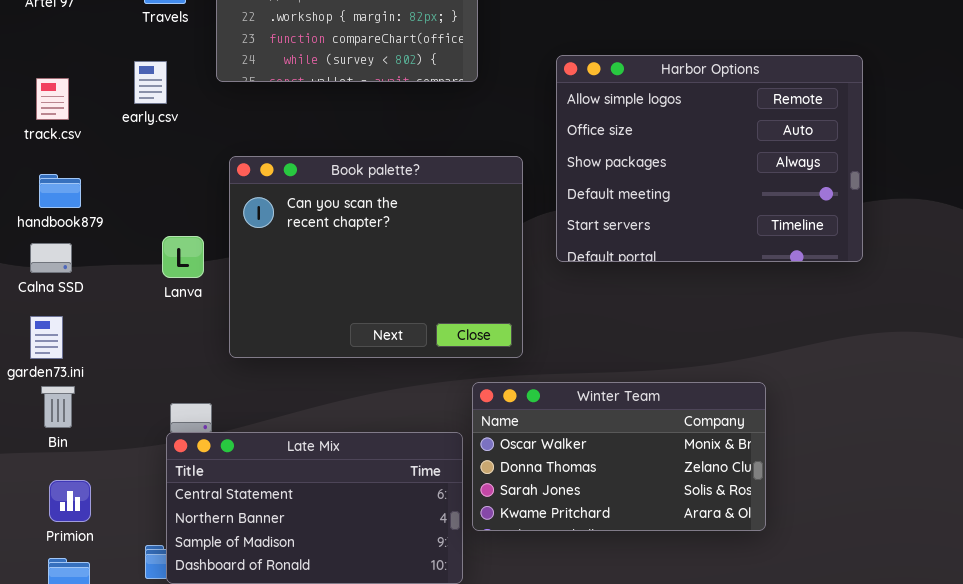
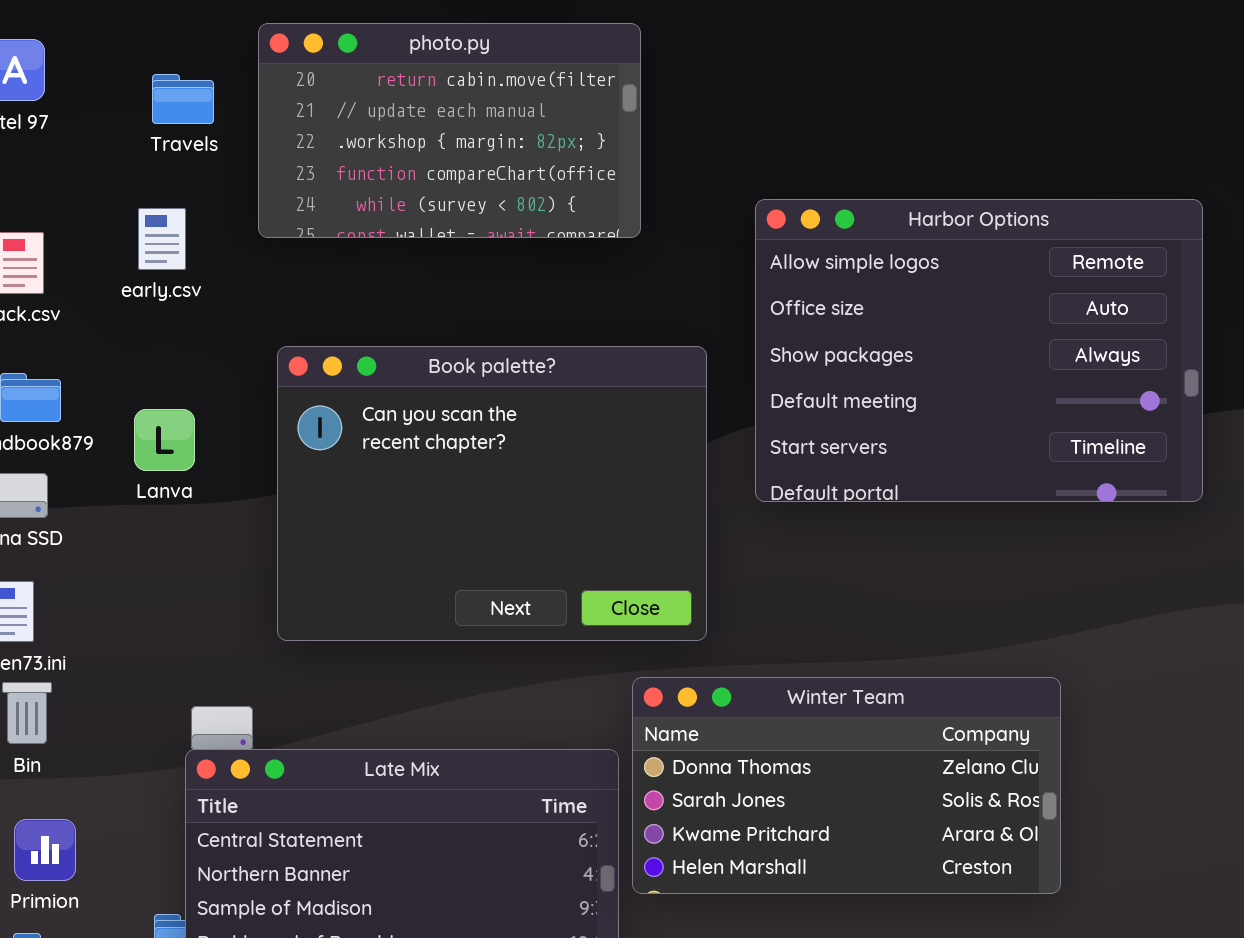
Lanva: [162,236,204,278] -> [134,409,195,471], moved
Winter Team: [472,382,766,531] -> [632,677,1061,894], scrolled down 1 row

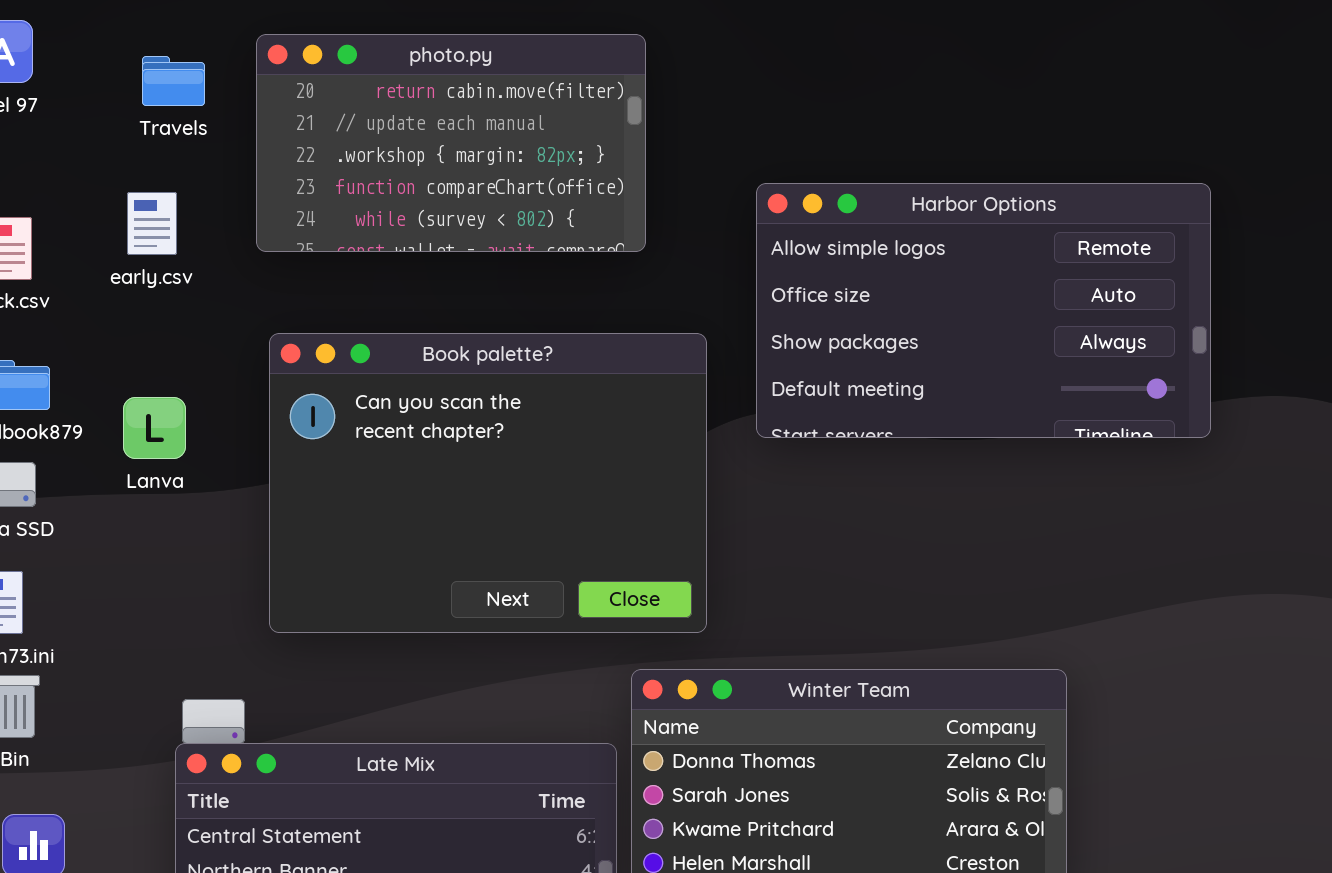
photo.py: [258,23,641,238] -> [256,34,646,252], moved
Harbor Options: [755,199,1203,502] -> [756,183,1211,438], resized

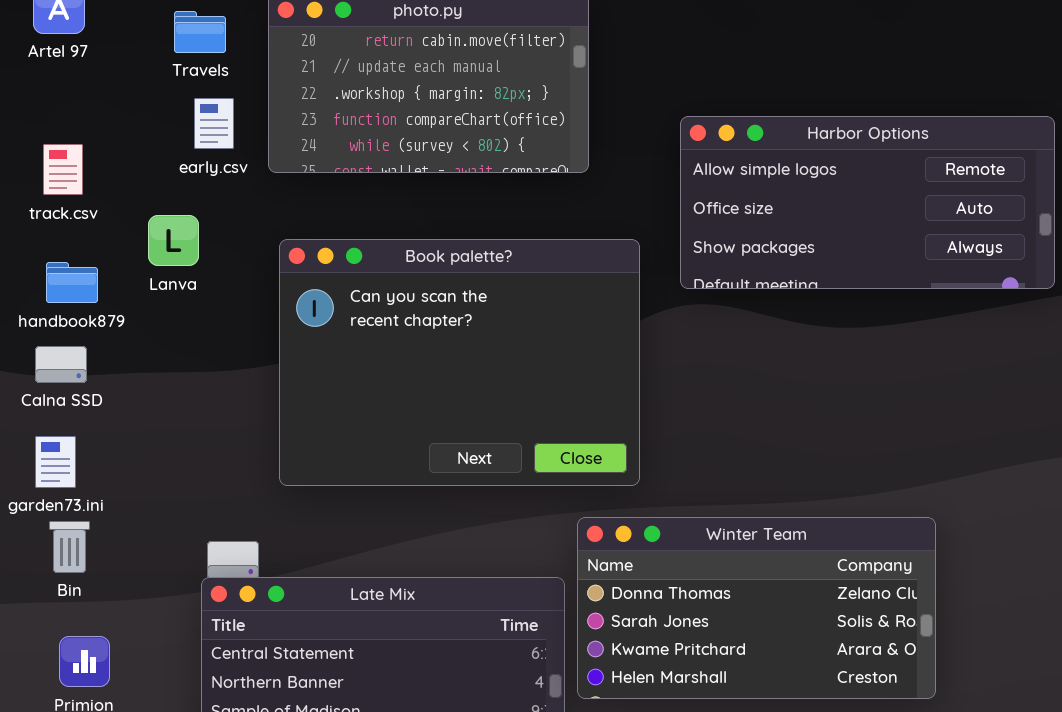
Harbor Options: [756,183,1211,438] -> [680,116,1055,289], resized
early.csv: [127,192,177,255] -> [194,98,234,149], moved
Lanva: [123,397,186,459] -> [148,215,199,266], moved

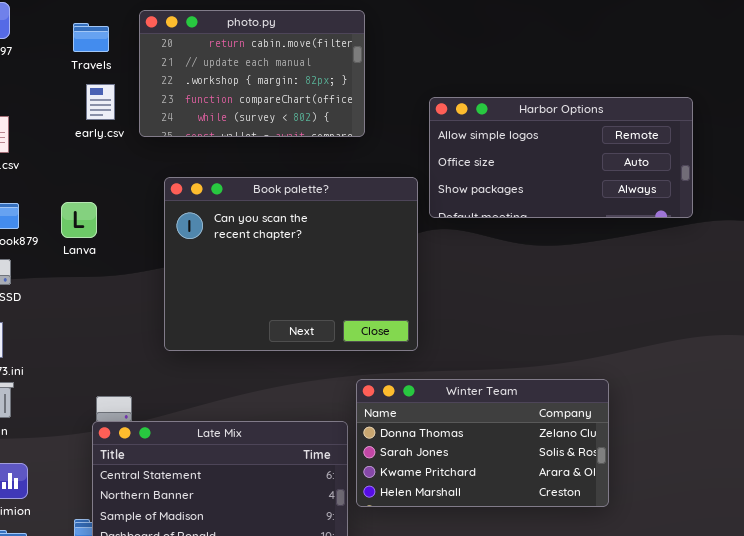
Lanva: [148,215,199,266] -> [61,202,97,238], moved
Book palette?: [279,239,640,486] -> [164,177,418,351], moved

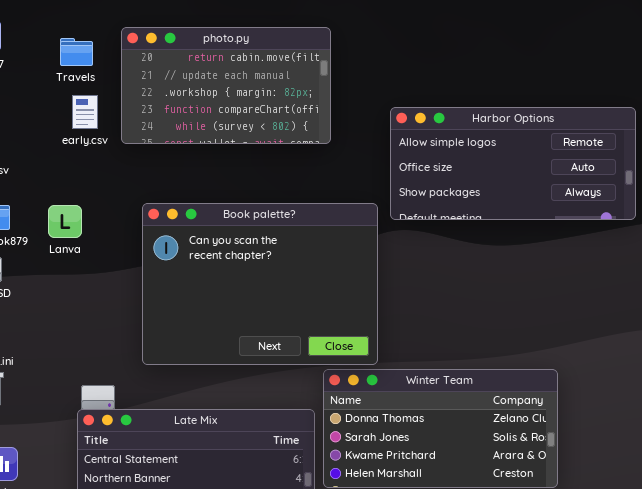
Book palette?: [164,177,418,351] -> [142,203,378,365], moved

